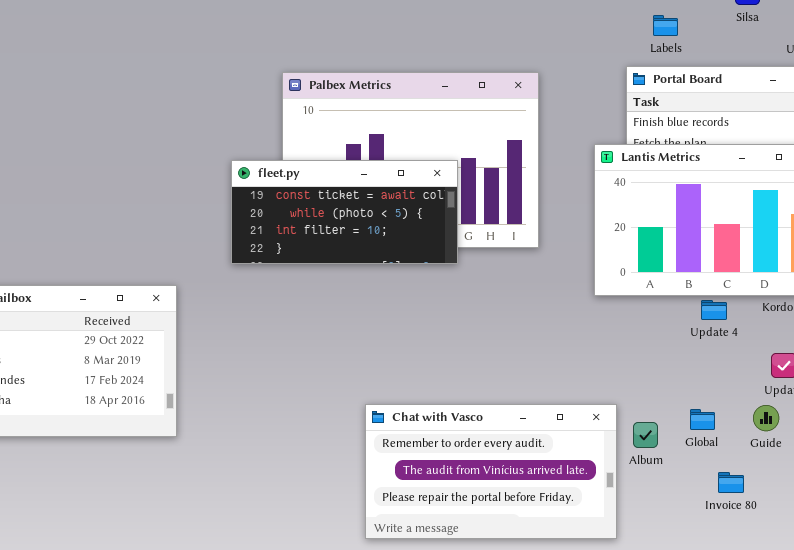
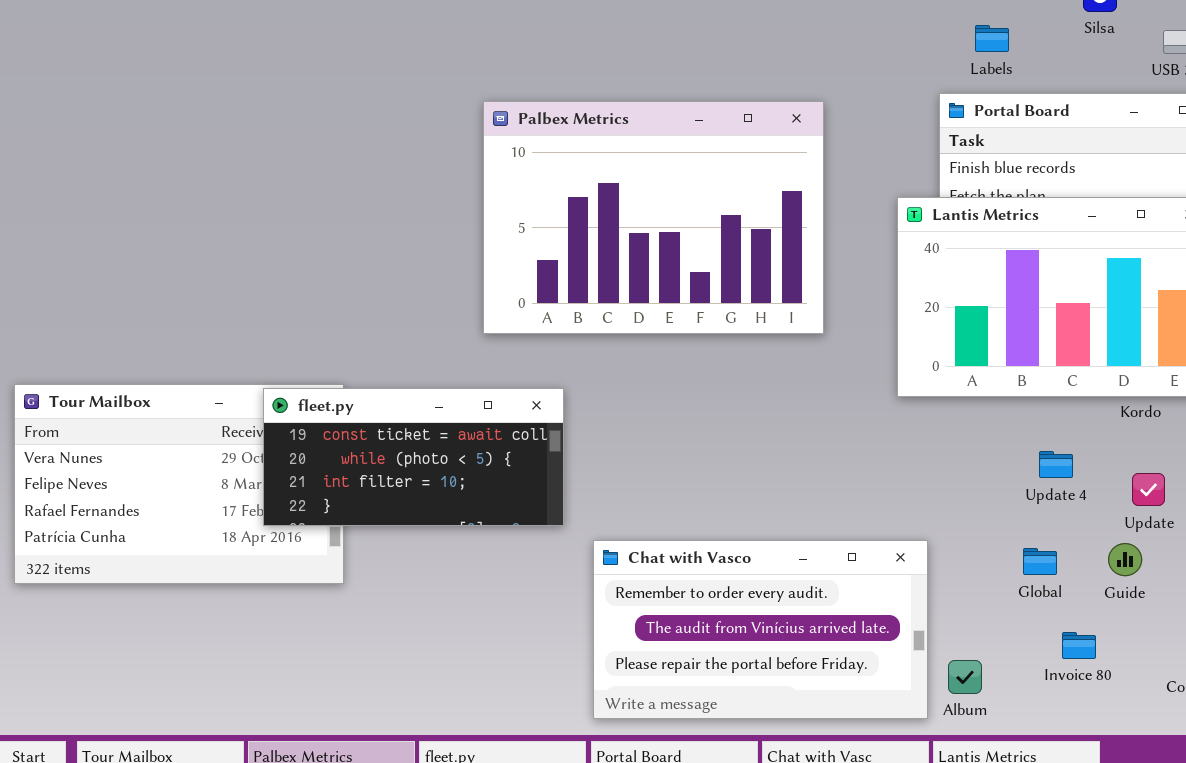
fleet.py: [231,160,458,264] -> [263,388,564,526], moved
Update 4: [701,300,727,320] -> [1039,451,1073,478], moved
Album: [633,422,658,448] -> [948,660,982,694], moved

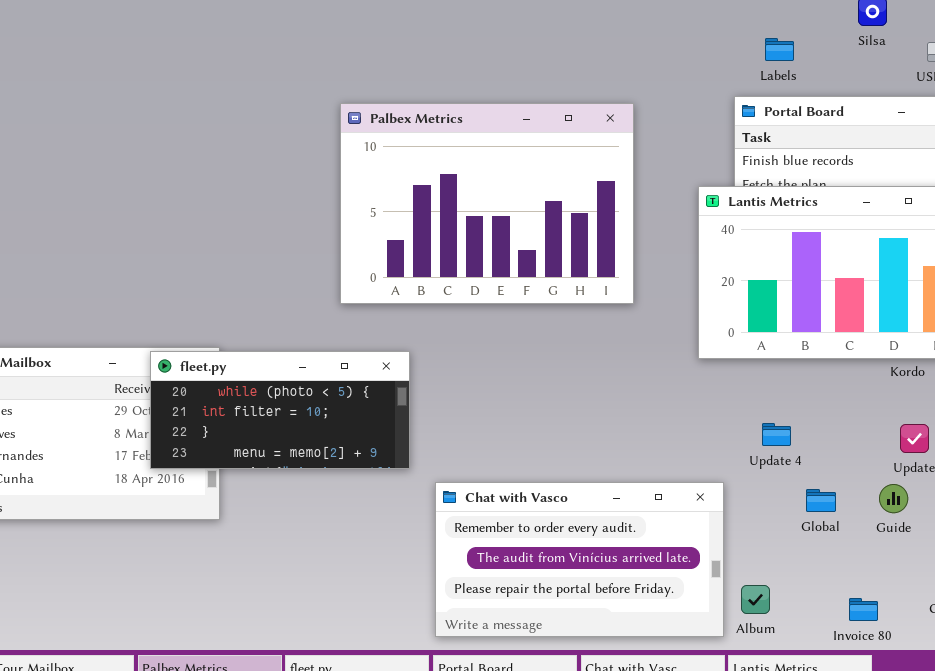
fleet.py: [263,388,564,526] -> [150,351,410,469], scrolled down 1 row
Update 4: [1039,451,1073,478] -> [762,423,791,446], moved
Invoice 80: [1062,632,1096,659] -> [849,598,878,621], moved

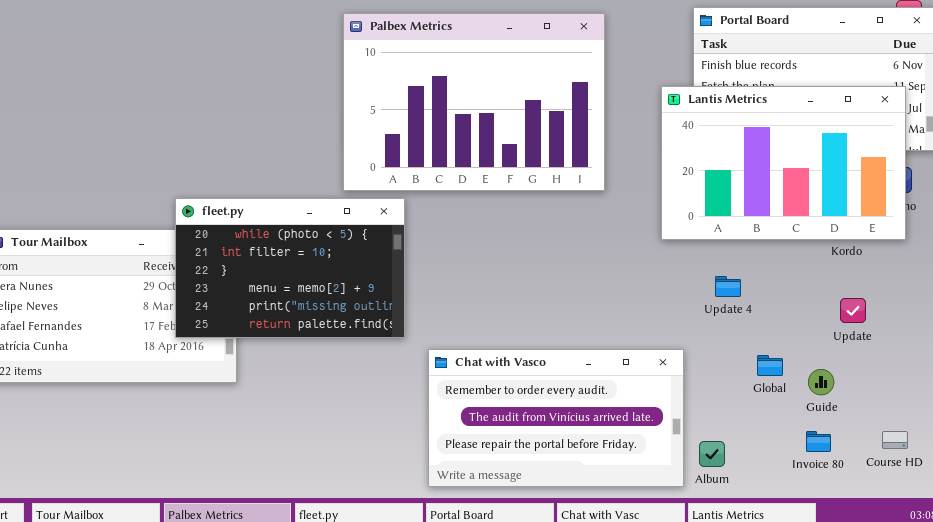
fleet.py: [150,351,410,469] -> [175,198,405,338], resized
Update 4: [762,423,791,446] -> [715,276,741,297], moved
Guide: [879,484,908,513] -> [808,369,834,395], moved
Invoice 80: [849,598,878,621] -> [806,431,831,452], moved

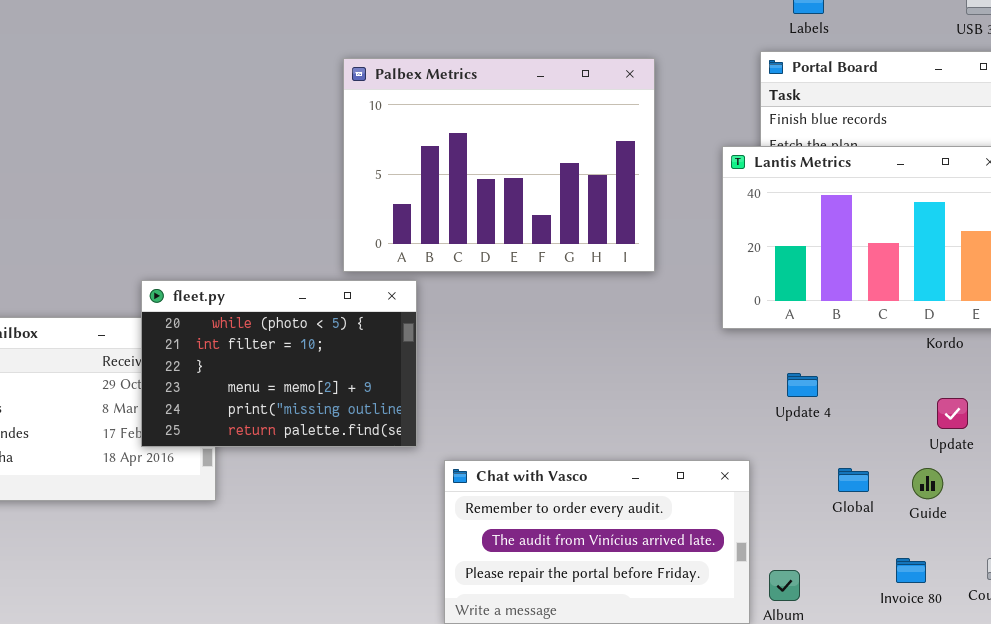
Guide: [808,369,834,395] -> [912,468,943,499], moved

